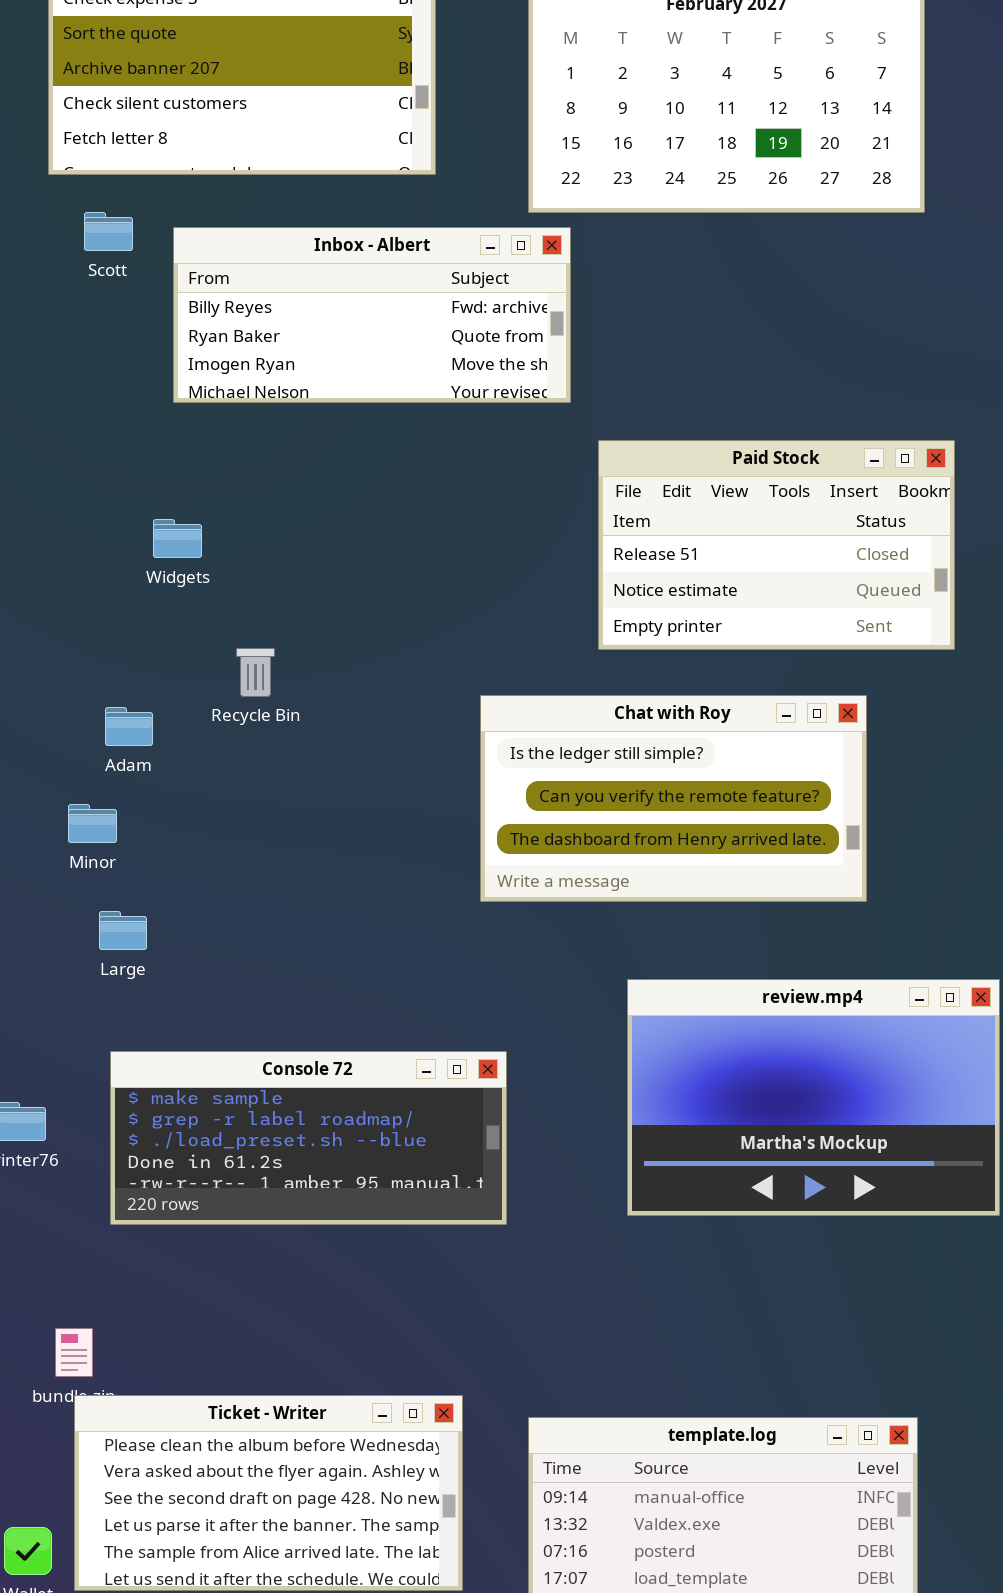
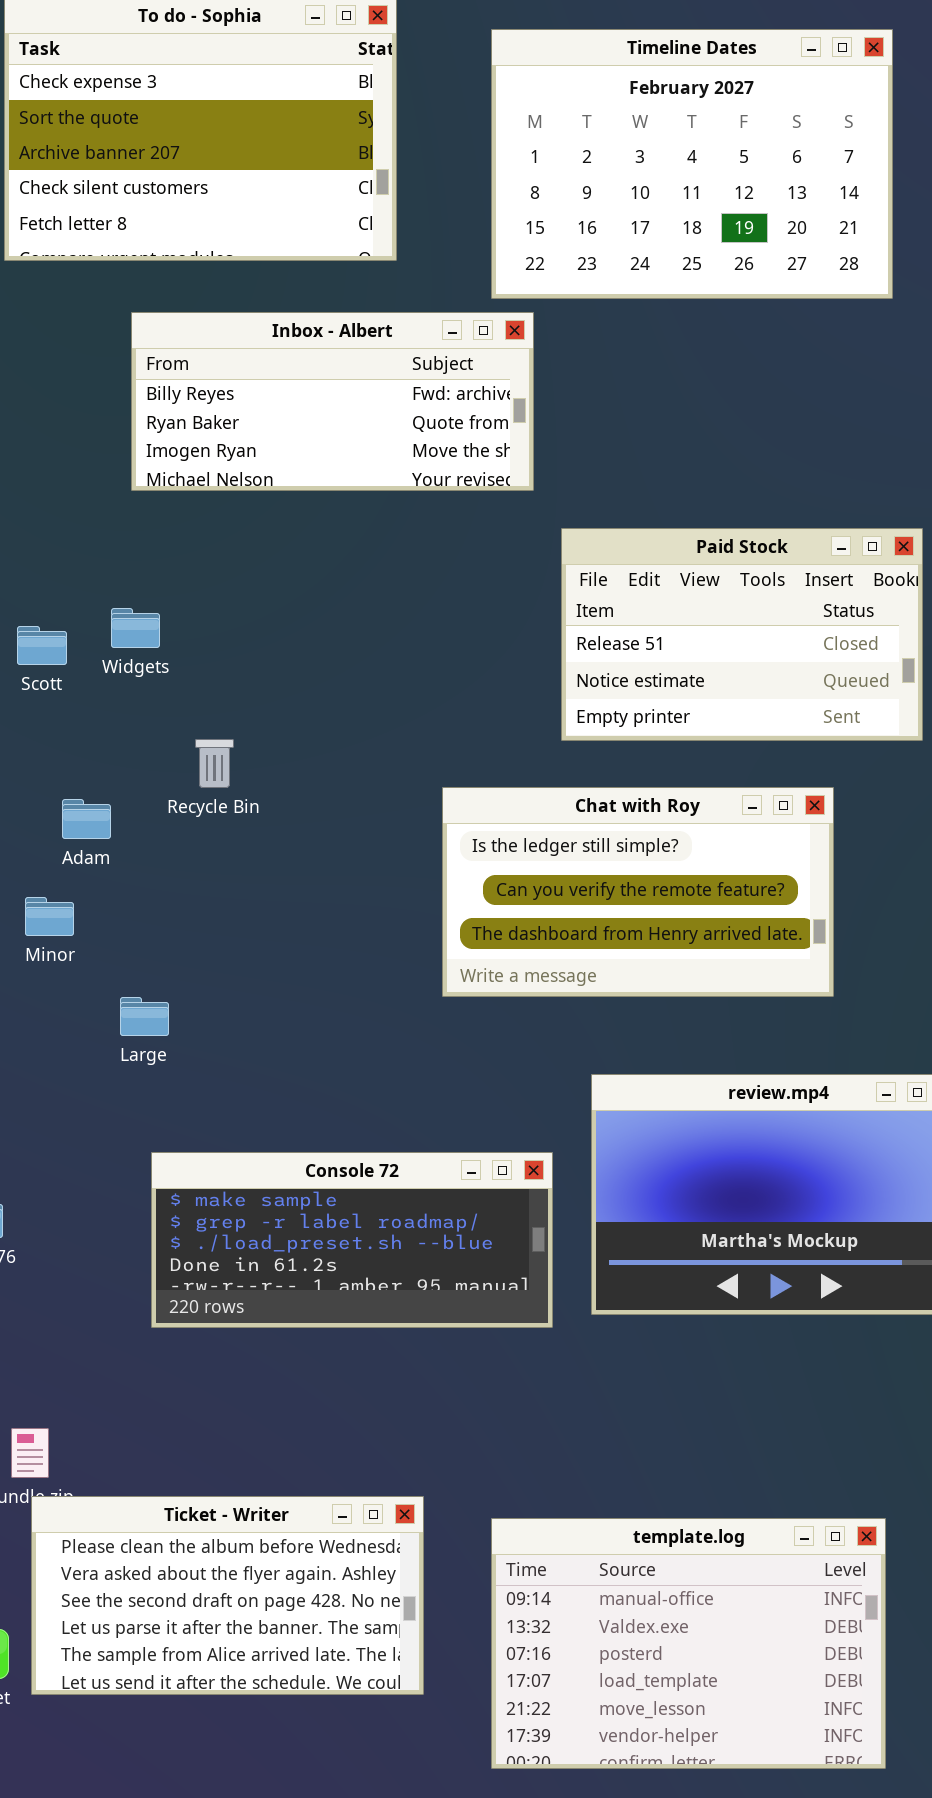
Scott: [84,212,133,251] -> [17,626,67,665], moved
Large: [99,911,147,950] -> [120,997,169,1036], moved
Console 72: [110,1051,507,1225] -> [151,1152,553,1328], moved

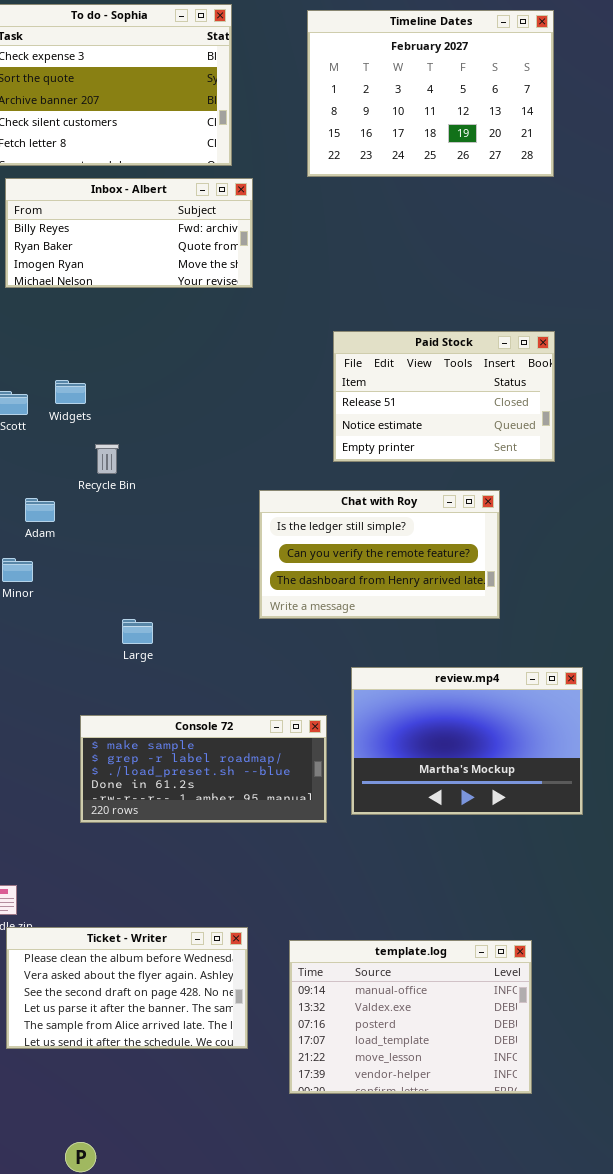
Timeline Dates: [491,29,893,299] -> [307,10,554,177], moved
Inbox - Albert: [131,312,534,491] -> [5,178,253,288], moved
Recycle Bin: [195,739,234,788] -> [95,444,119,474], moved
Large: [120,997,169,1036] -> [122,619,153,644], moved

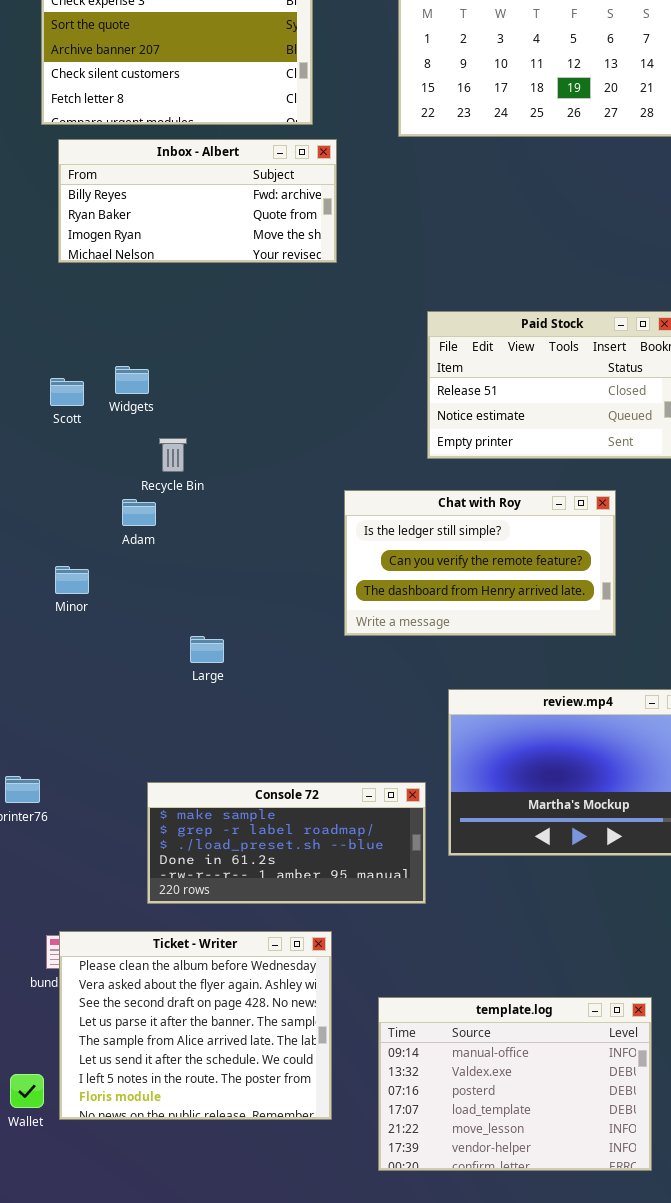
Adam: [25,498,55,522] -> [122,499,156,526], moved
Console 72: [80,715,327,823] -> [147,782,426,904], moved
Ticket - Writer: [6,927,248,1049] -> [59,931,332,1120], resized

